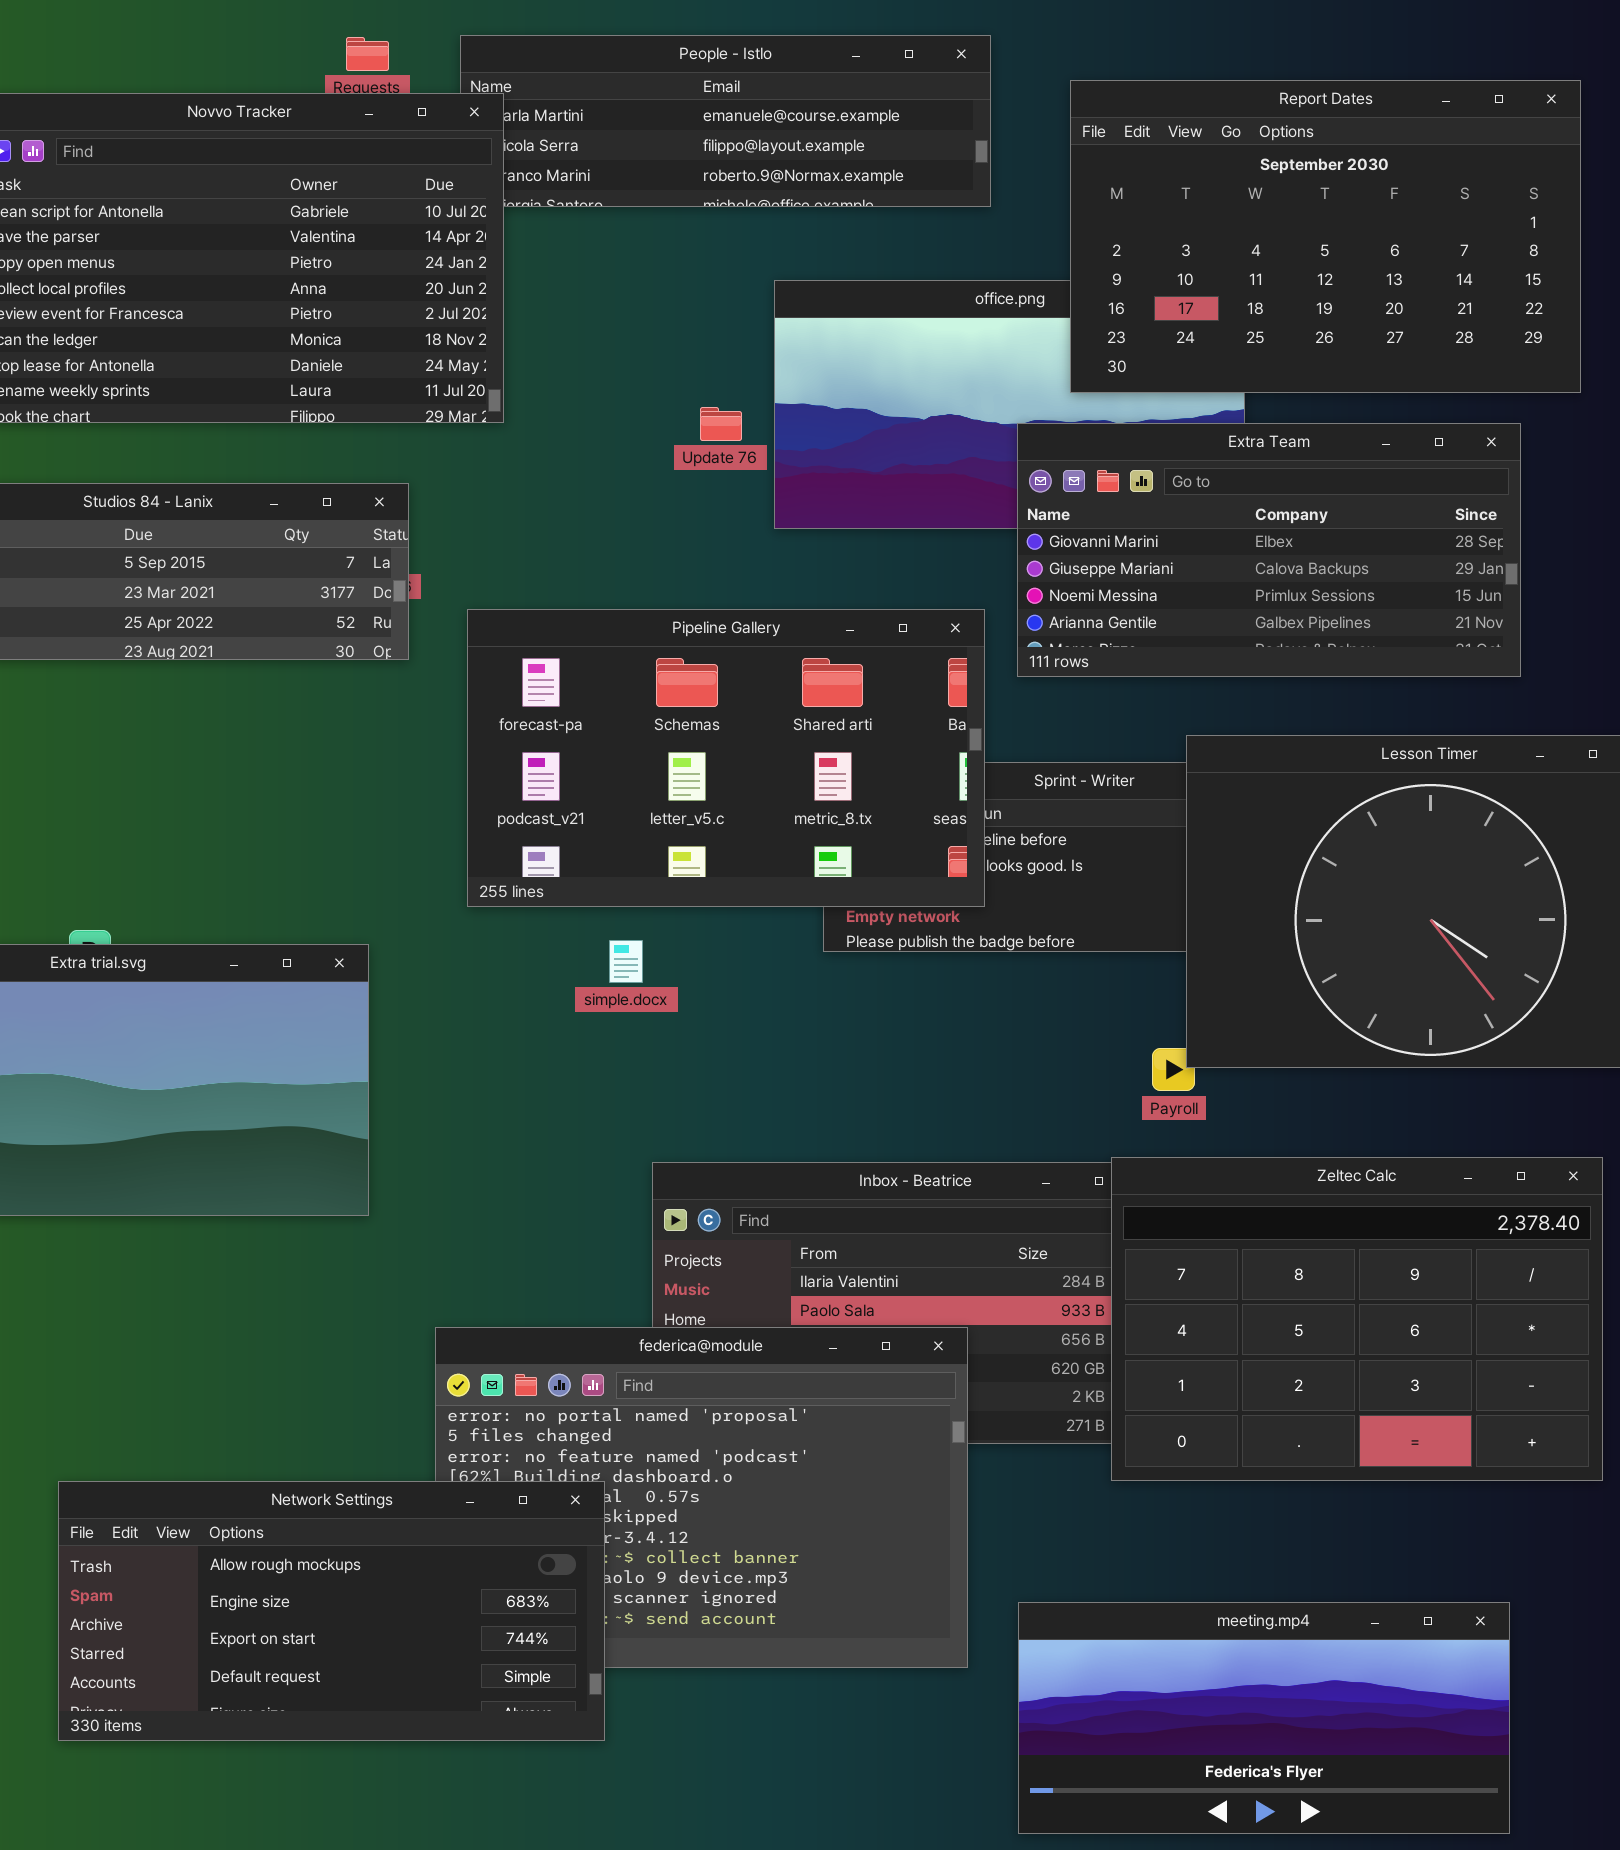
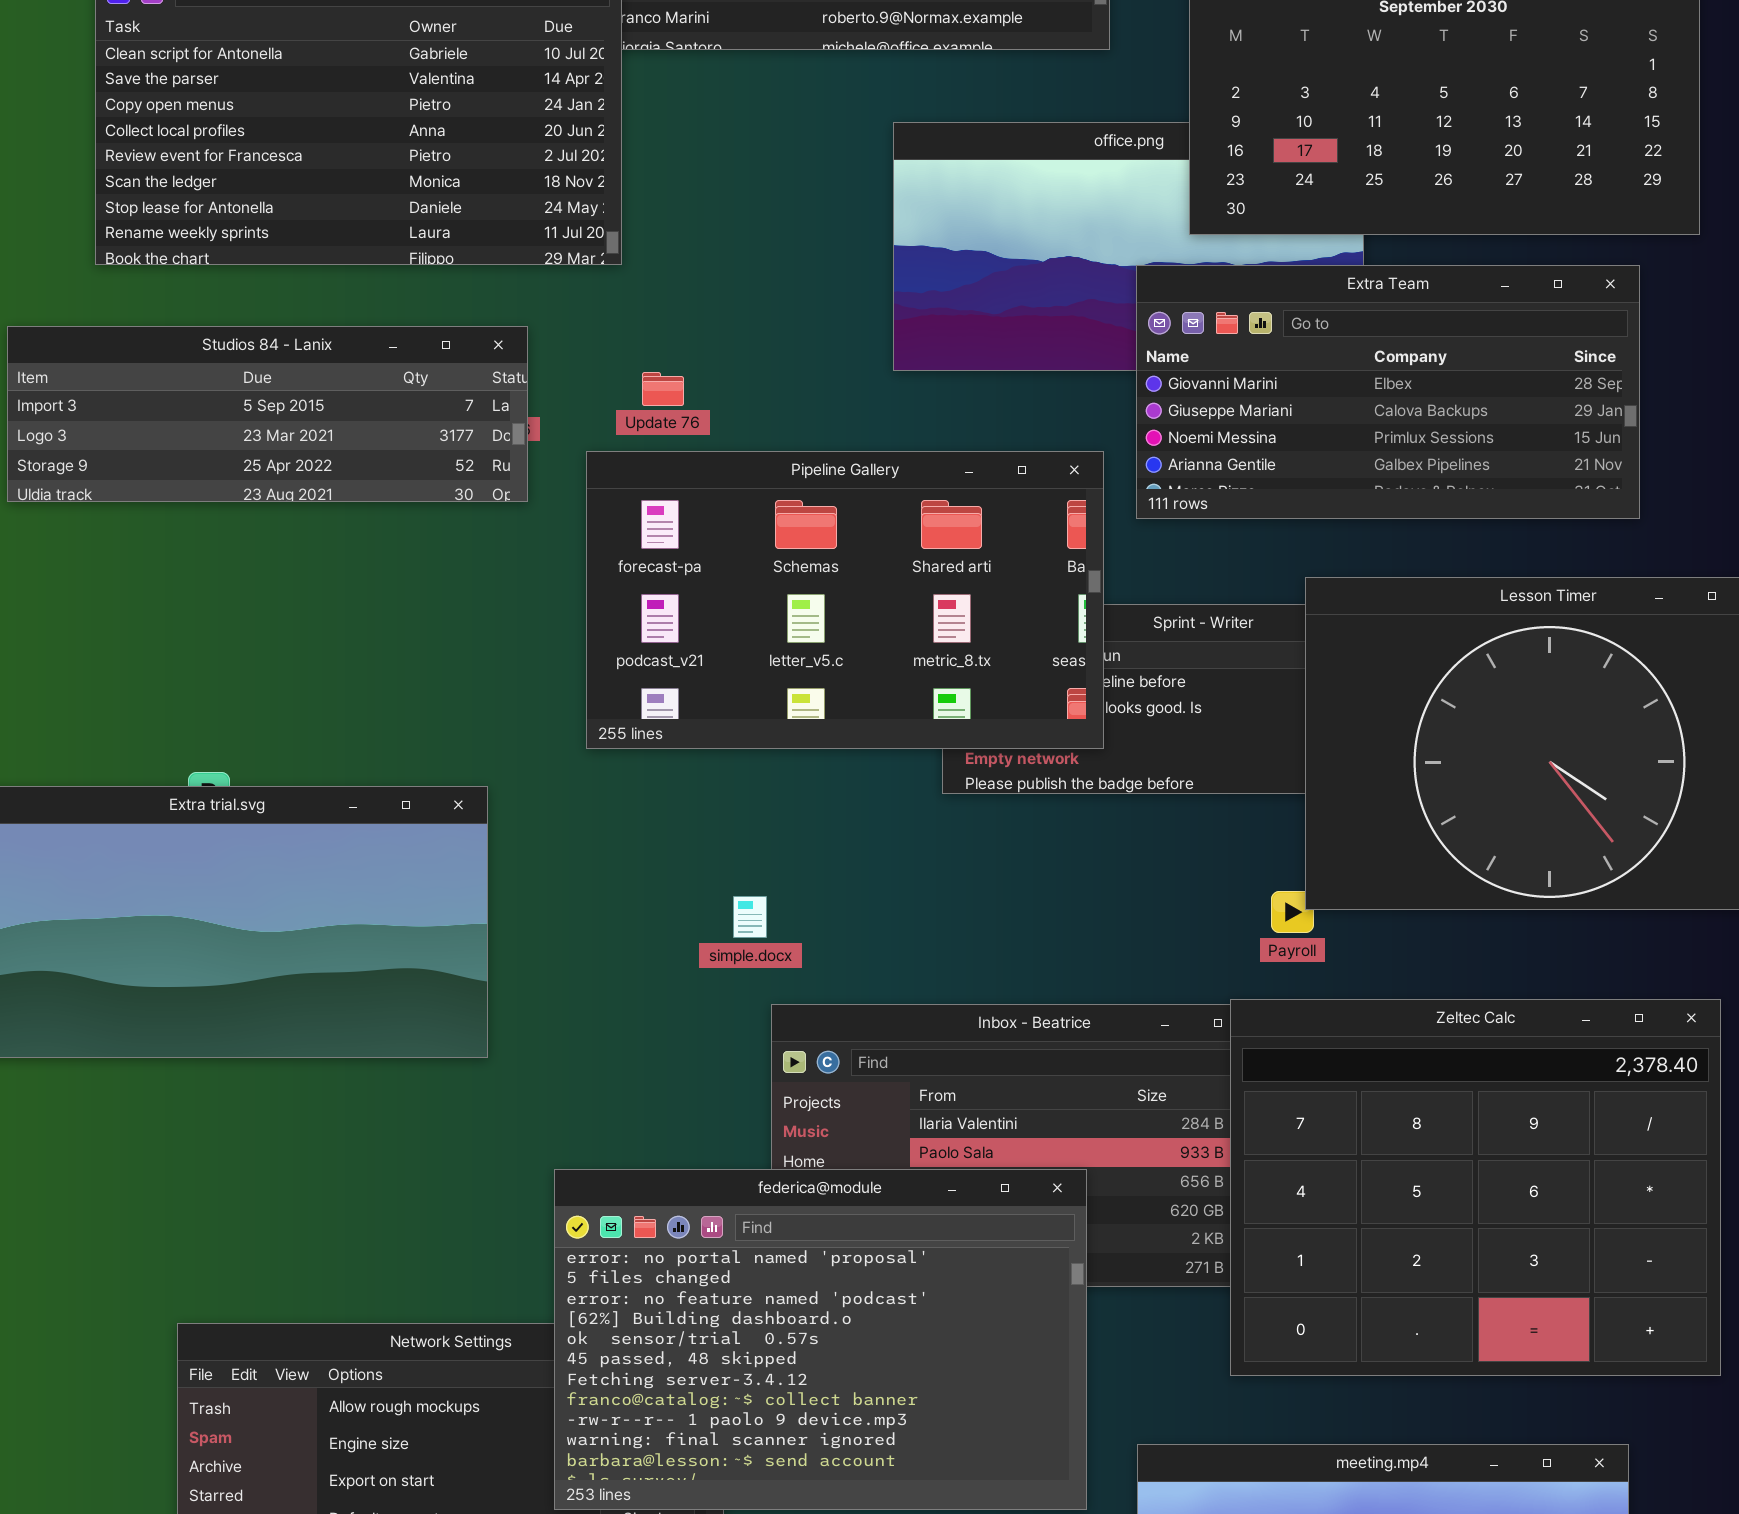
Update 76: [700,407,742,441] -> [642,372,684,406], moved
simple.docx: [609,940,643,983] -> [733,896,767,938], moved
Zeltec Calc: [1111,1157,1603,1481] -> [1230,999,1721,1376], resized
federica@module: [435,1327,968,1668] -> [554,1169,1087,1510], raised

